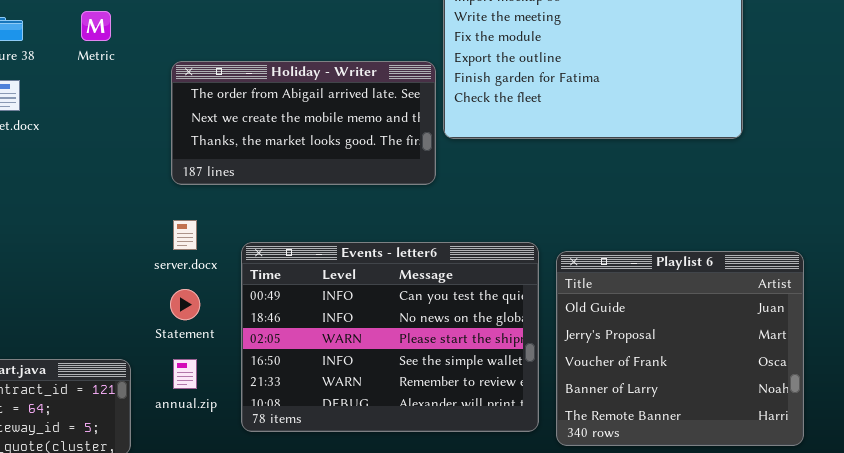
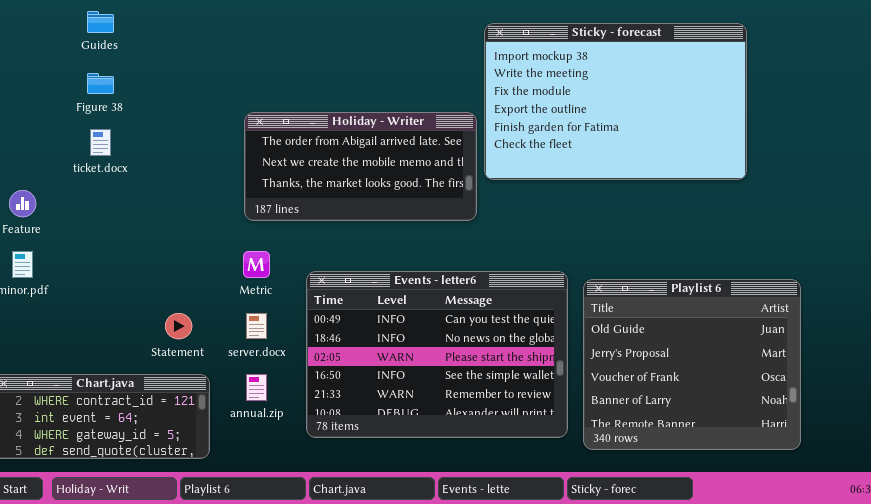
Metric: [81,11,111,41] -> [243,251,270,278], moved
server.docx: [173,220,197,250] -> [246,313,267,339], moved
Statement: [170,289,200,320] -> [165,313,192,339], moved

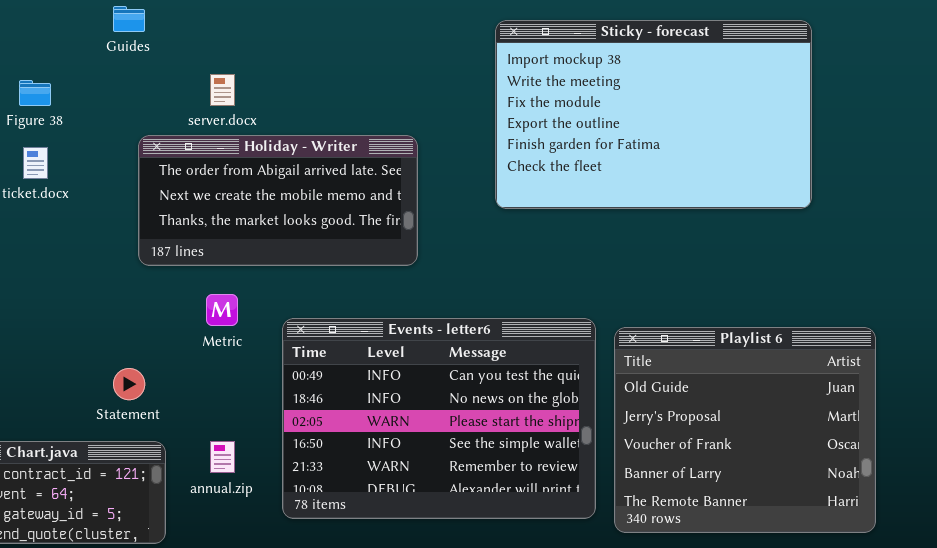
Guides: [87,11,114,33] -> [113,6,145,32], moved
Holiday - Writer: [244,112,477,221] -> [138,135,418,266], moved
server.docx: [246,313,267,339] -> [210,74,235,106], moved

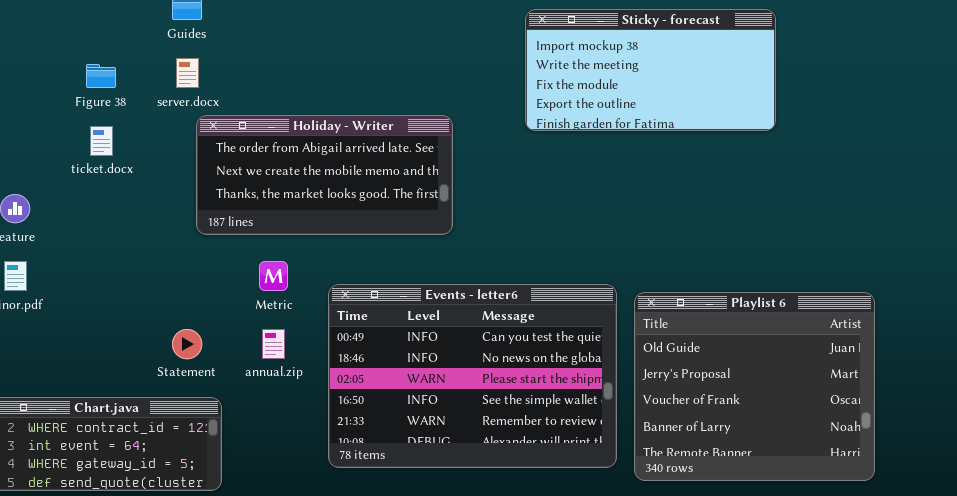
Sticky - forecast: [495,20,812,209] -> [525,9,776,131], resized
server.docx: [210,74,235,106] -> [176,58,199,88], moved
annual.zip: [210,441,235,473] -> [262,329,285,359], moved

